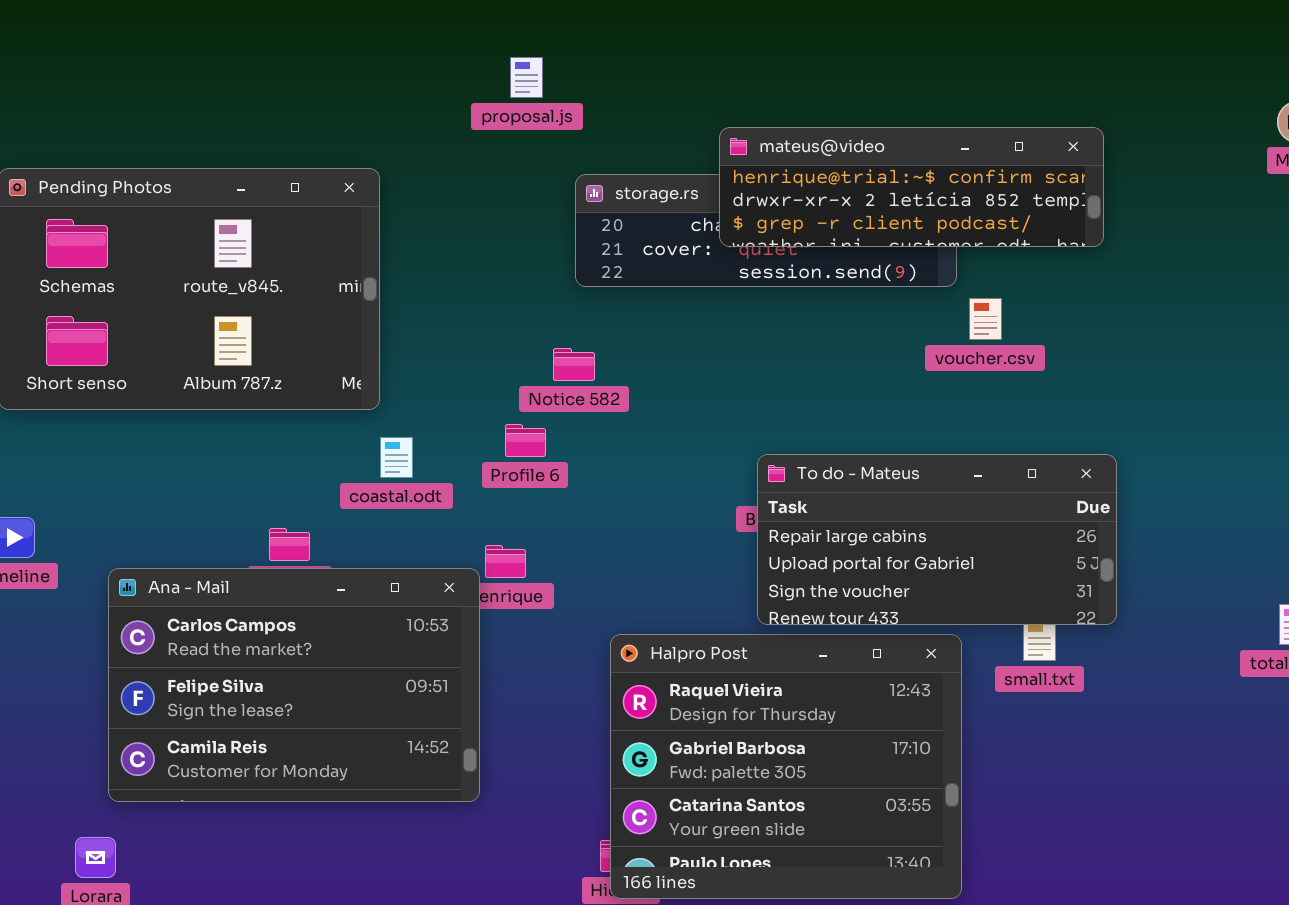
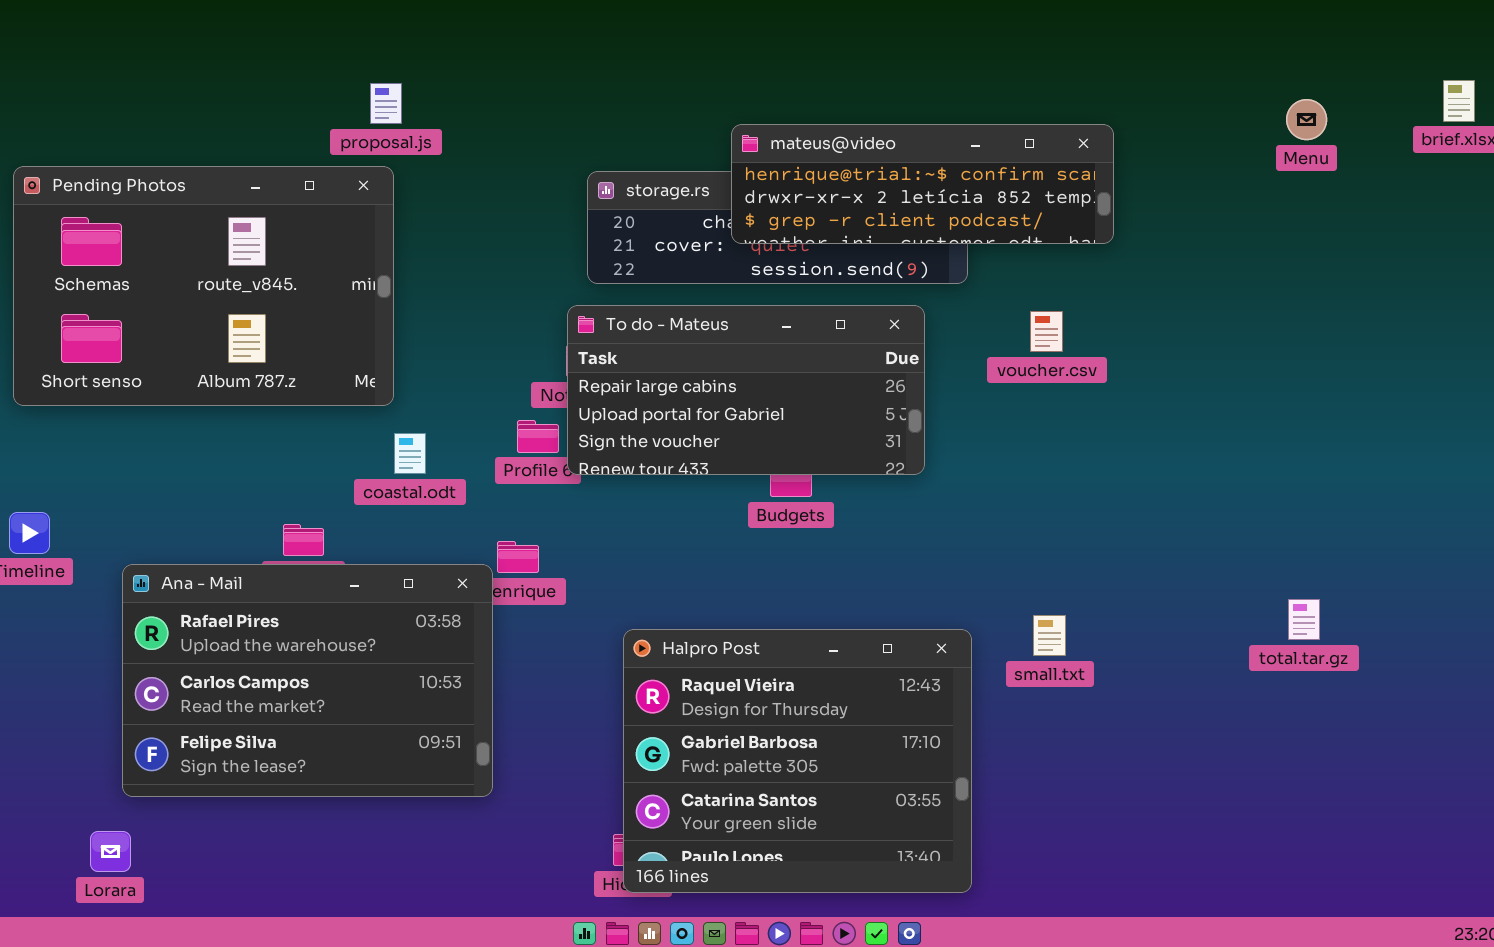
proposal.js: [510,57,543,98] -> [370,83,402,124], moved
voucher.csv: [969,298,1002,340] -> [1030,311,1063,352], moved
To do - Mateus: [757,454,1117,625] -> [567,305,925,475], moved
Ana - Mail: [108,568,480,802] -> [122,564,493,797], scrolled up 1 row

